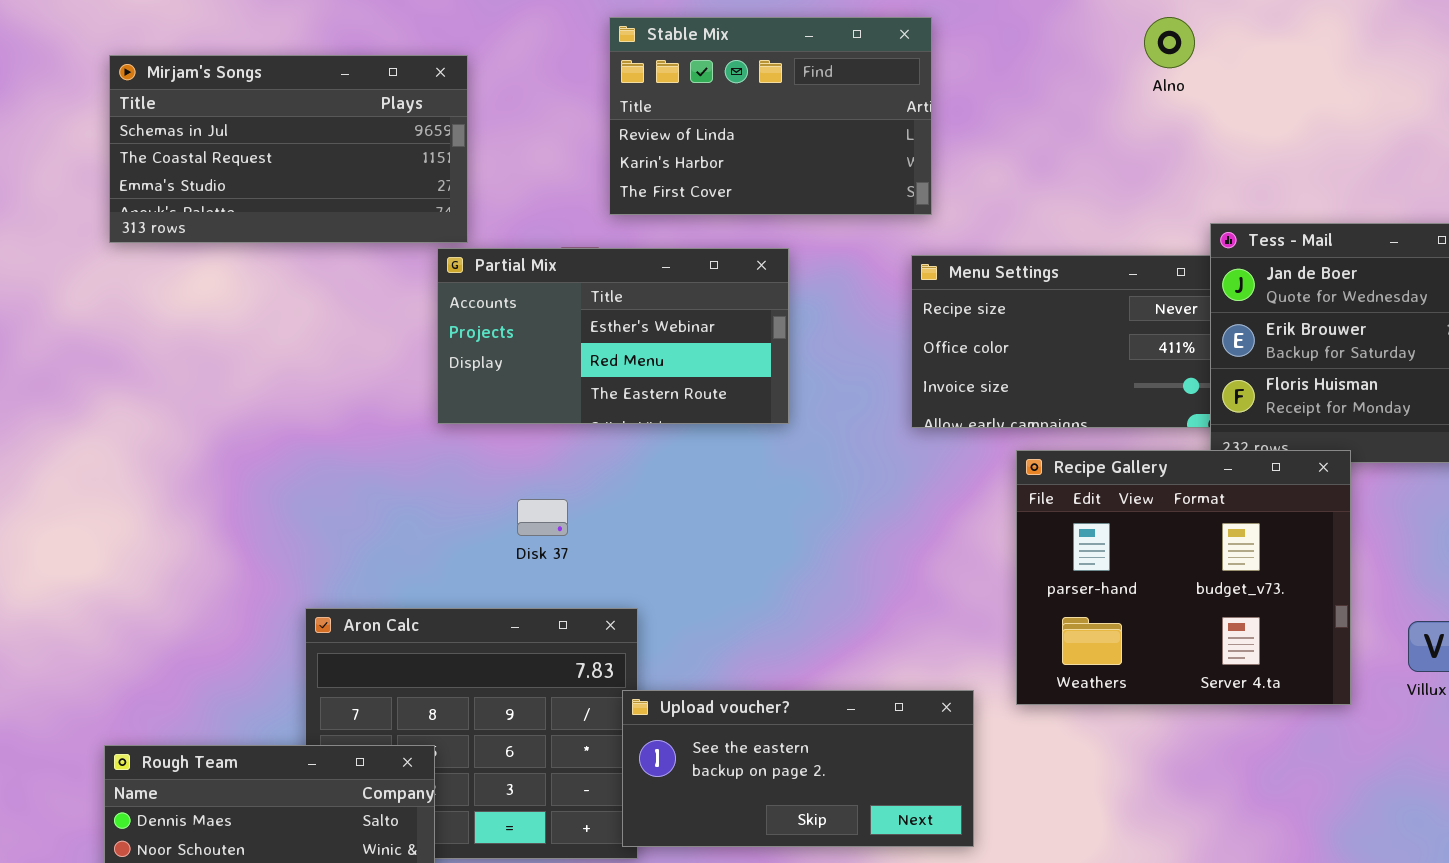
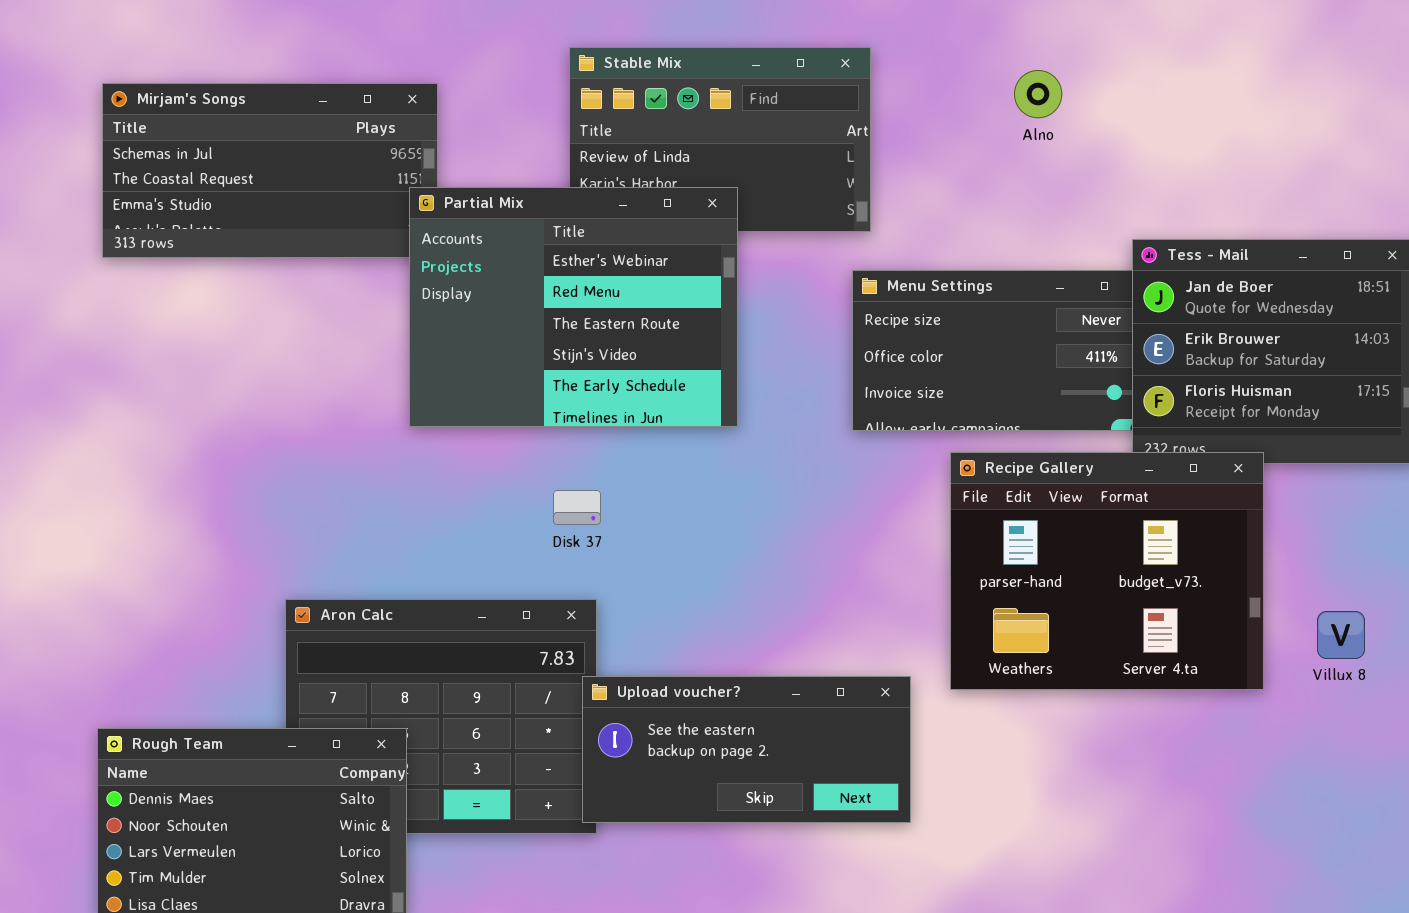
Alno: [1144,17,1195,68] -> [1014,70,1062,118], moved
Partial Mix: [437,248,789,424] -> [409,187,738,427], resized
Disk 37: [517,499,568,536] -> [553,490,601,525], moved

